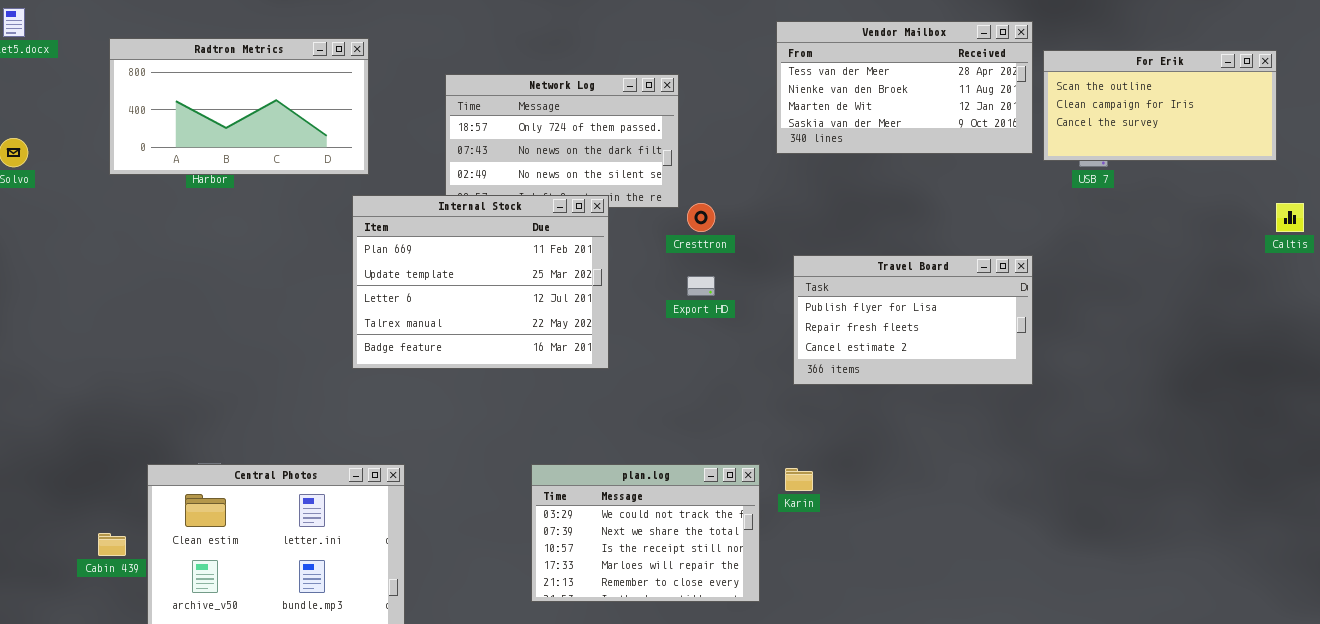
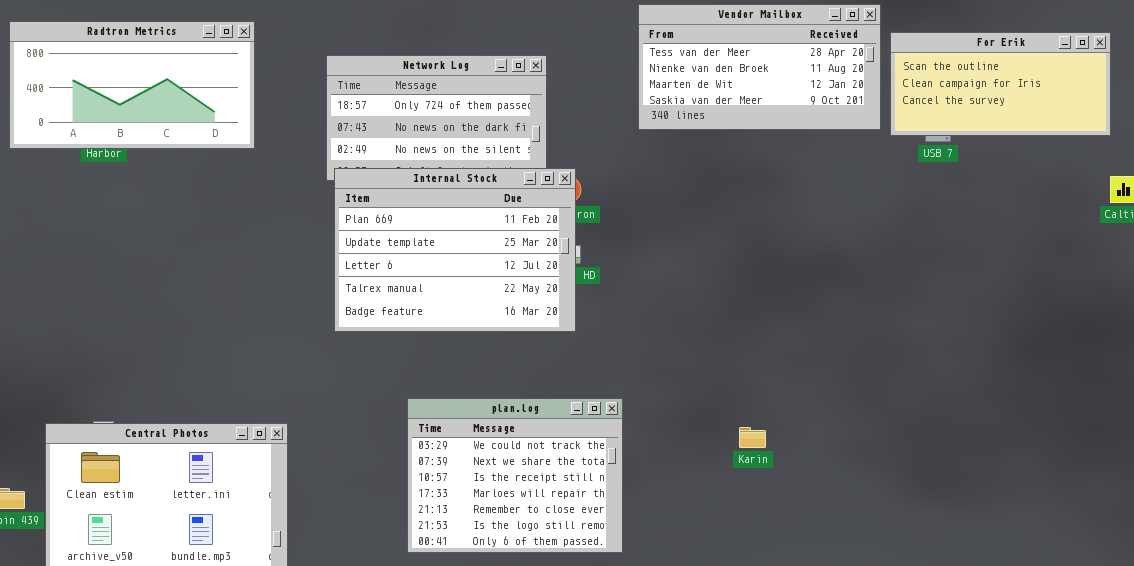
Internal Stock: [352,195,609,369] -> [334,168,576,332], moved
Travel Board: [793,255,1033,385] -> none, closed
plan.log: [531,464,760,602] -> [407,398,623,553], resized
Karin: [785,468,813,491] -> [739,427,766,448], moved

